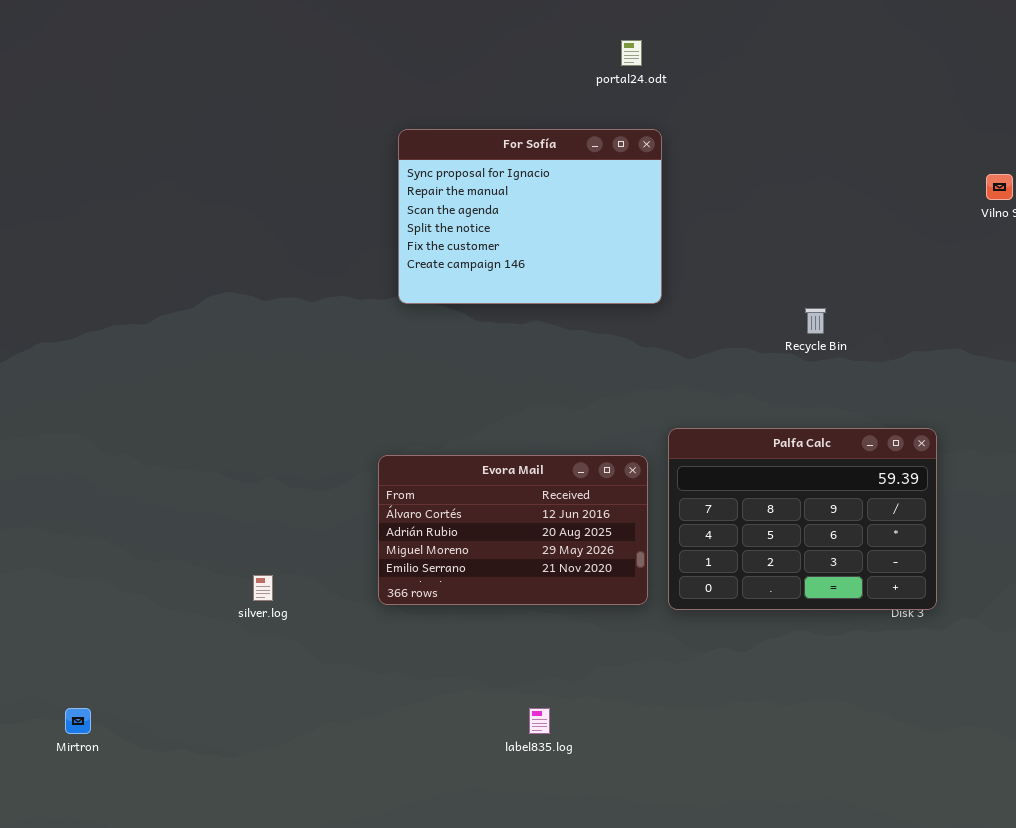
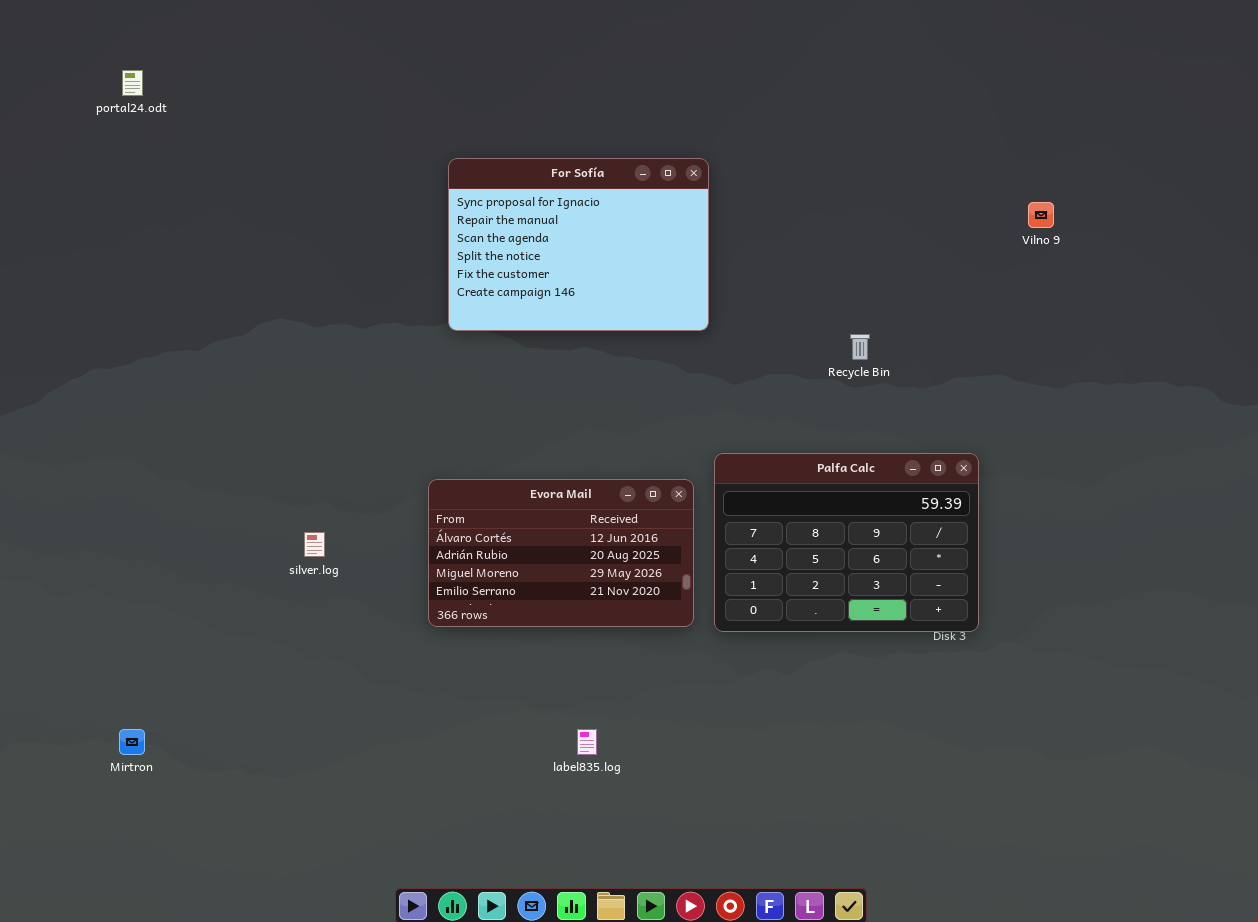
portal24.odt: [621,40,642,66] -> [122,70,143,96], moved
silver.log: [253,575,273,601] -> [304,532,325,557], moved

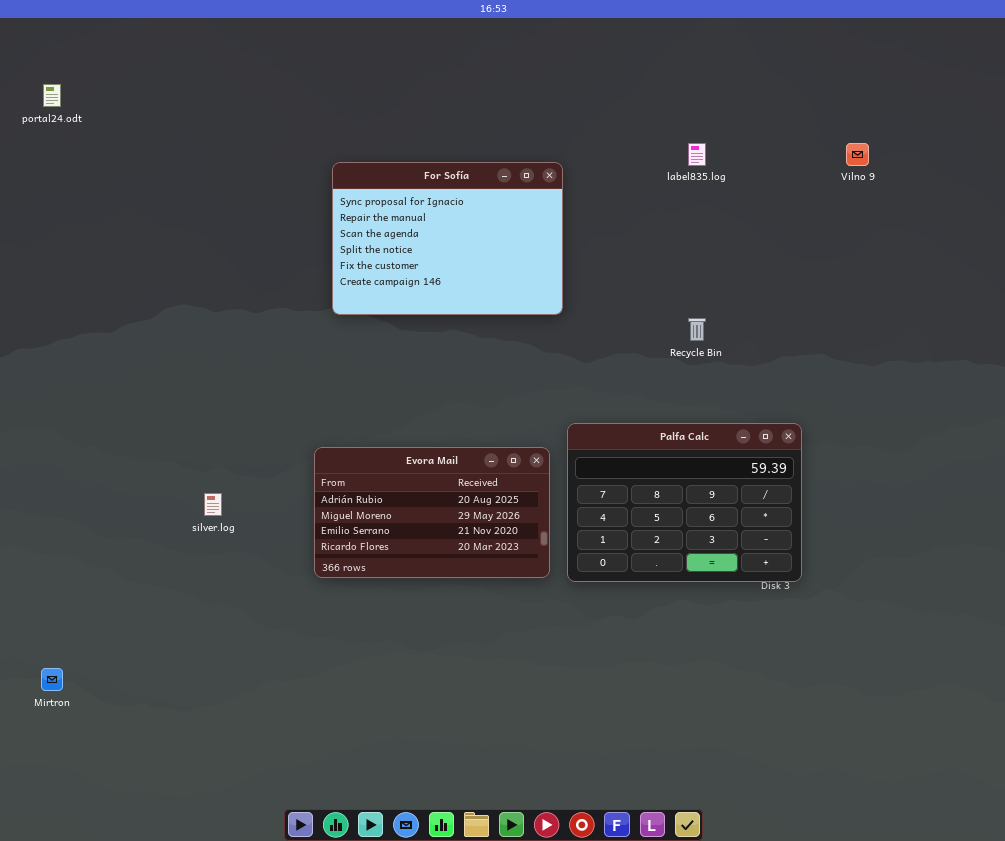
Vilno 9: [1028,202,1054,228] -> [846,143,869,166], moved
Evora Mail: [428,479,694,627] -> [314,447,550,578], scrolled down 1 row
label835.log: [577,729,597,755] -> [688,143,706,166], moved

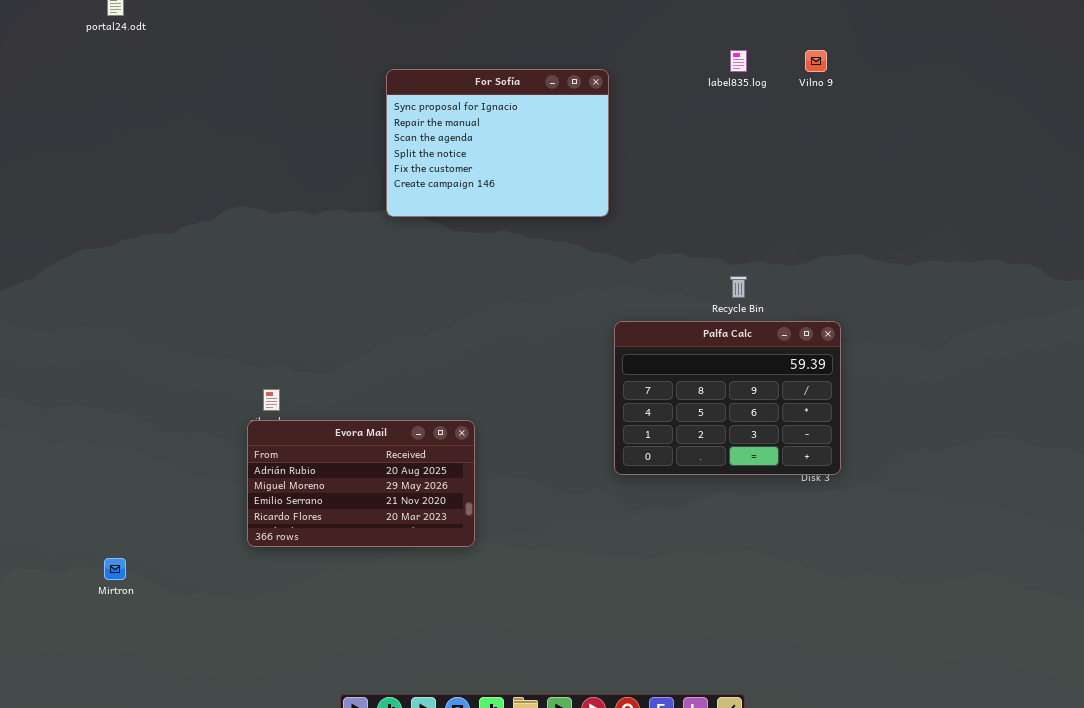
Vilno 9: [846,143,869,166] -> [805,50,827,72], moved
Recycle Bin: [688,318,706,341] -> [730,276,747,298], moved
Evora Mail: [314,447,550,578] -> [247,420,475,547], moved

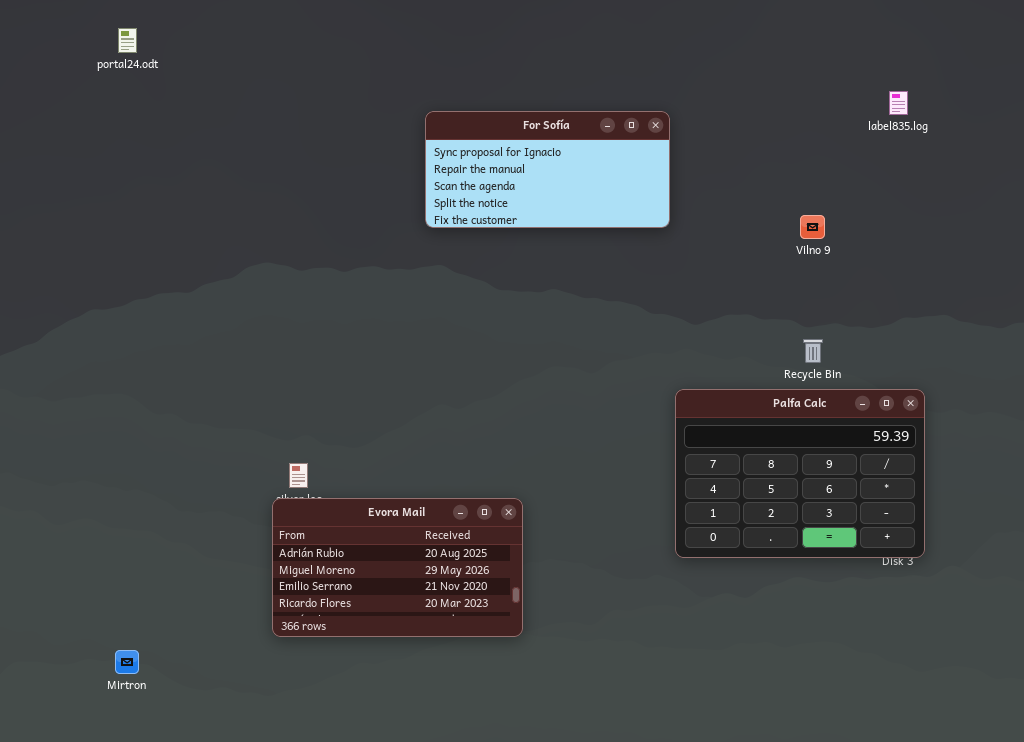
label835.log: [730,50,747,72] -> [889,91,908,115], moved
Vilno 9: [805,50,827,72] -> [800,215,825,239], moved
For Sofía: [386,69,609,217] -> [425,111,670,228], resized

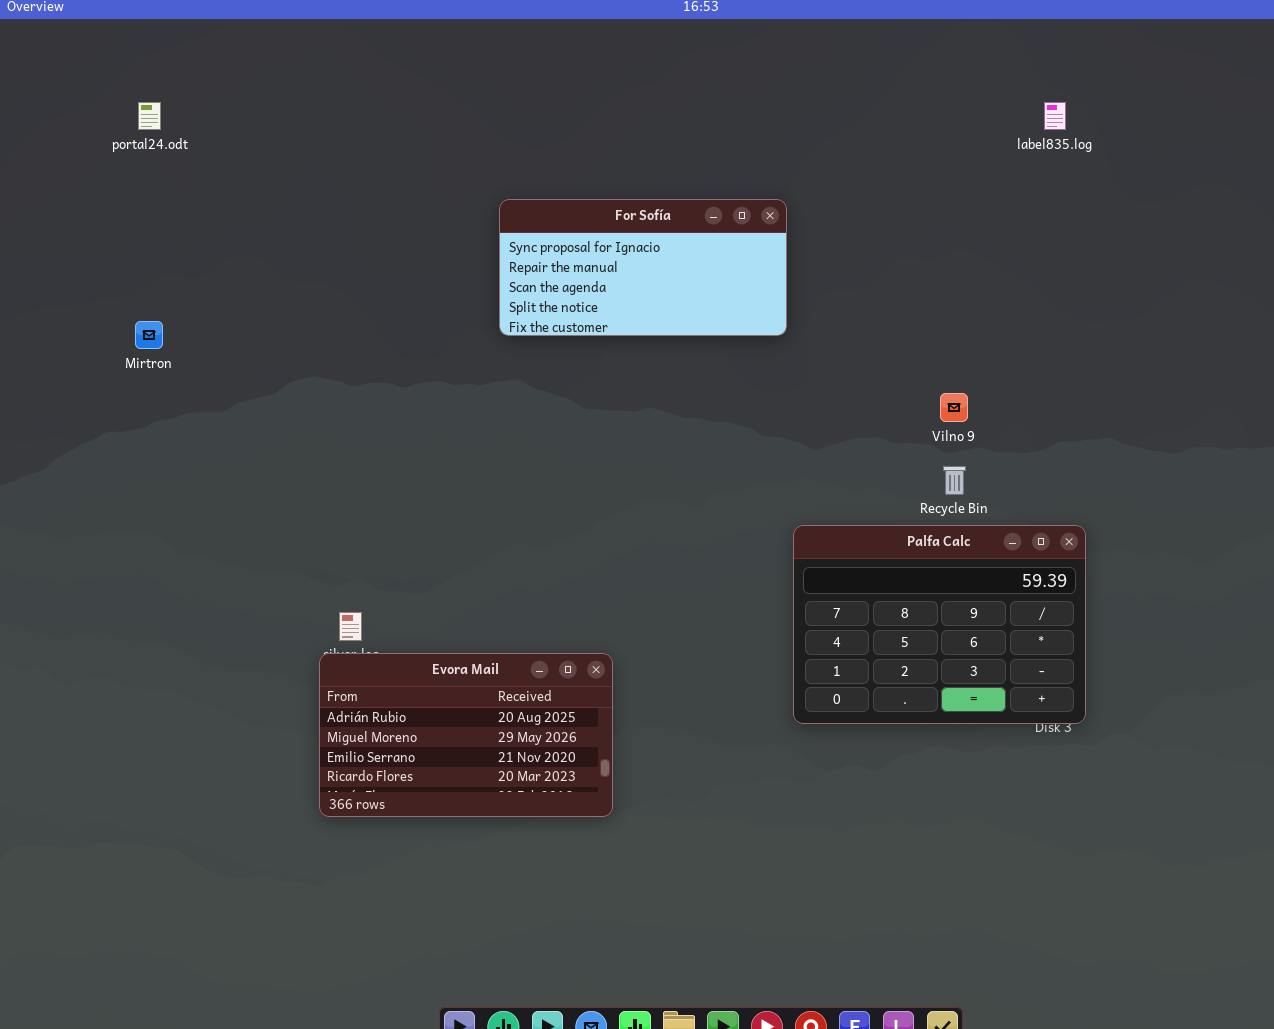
label835.log: [889,91,908,115] -> [1044,102,1066,130], moved
Vilno 9: [800,215,825,239] -> [940,393,968,422], moved
Mirtron: [115,650,139,674] -> [135,321,163,349], moved

